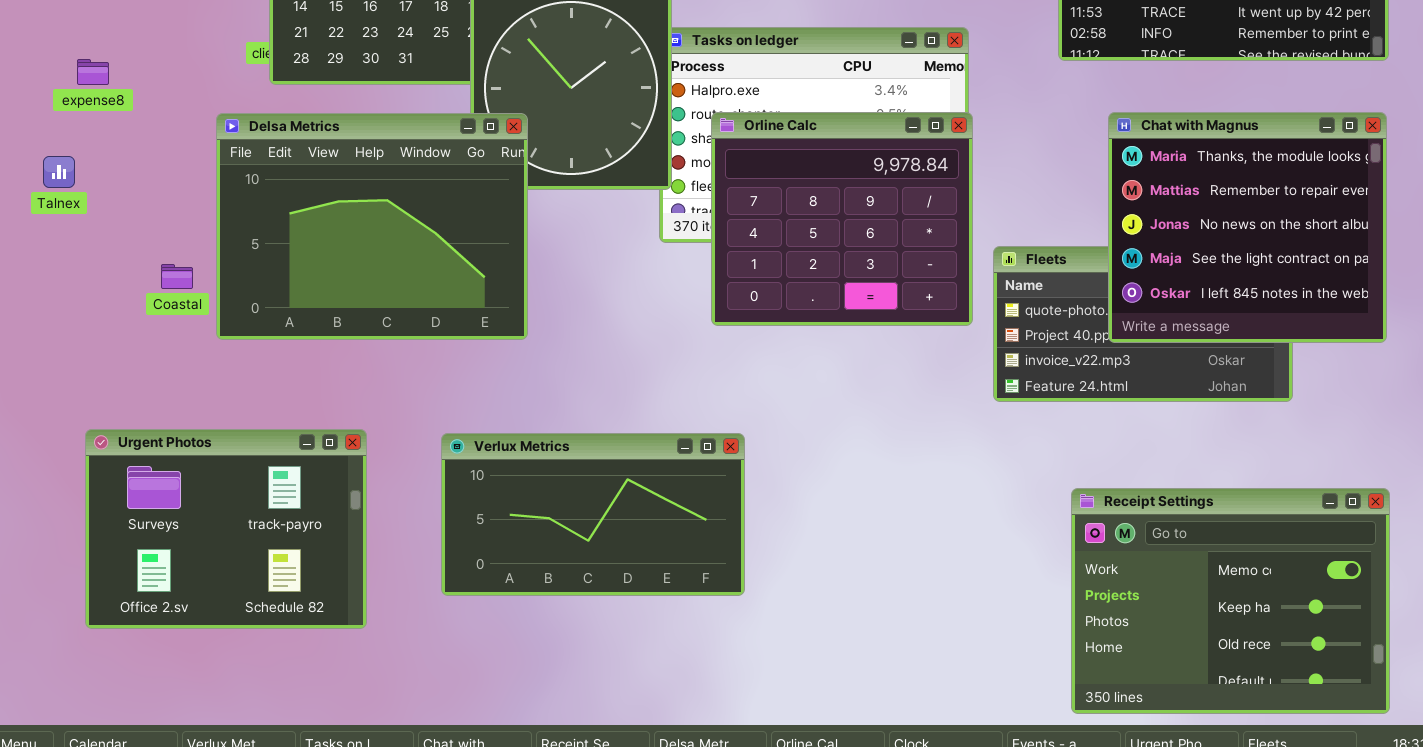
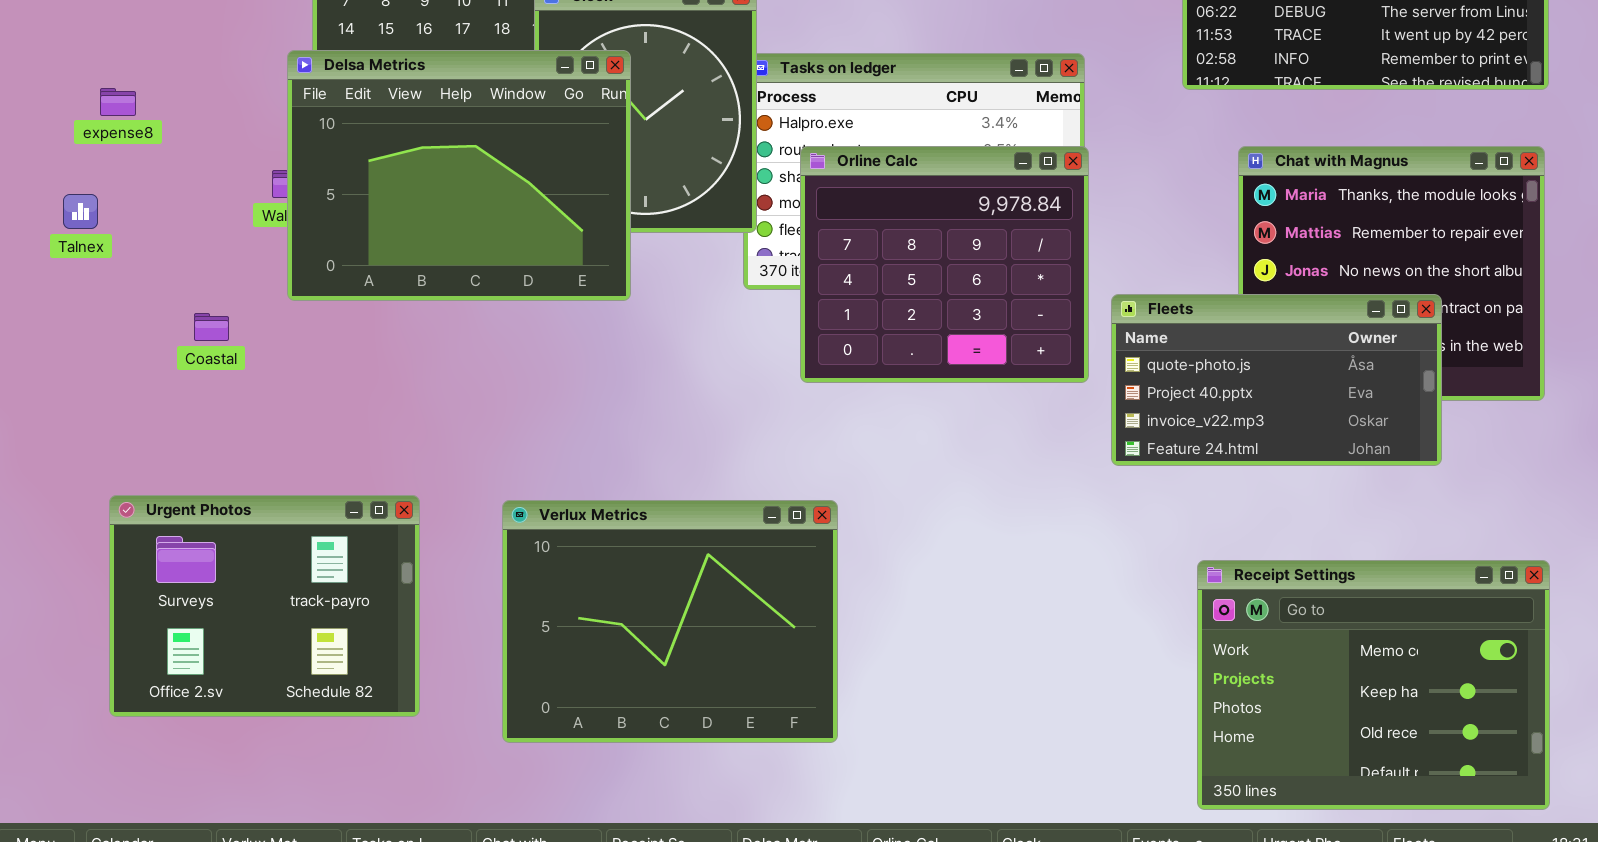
Delsa Metrics: [216,113,528,340] -> [287,50,631,301], moved
Fleets: [993,246,1293,402] -> [1111,294,1442,466], raised
Verlux Metrics: [441,433,745,596] -> [502,500,838,743], resized

